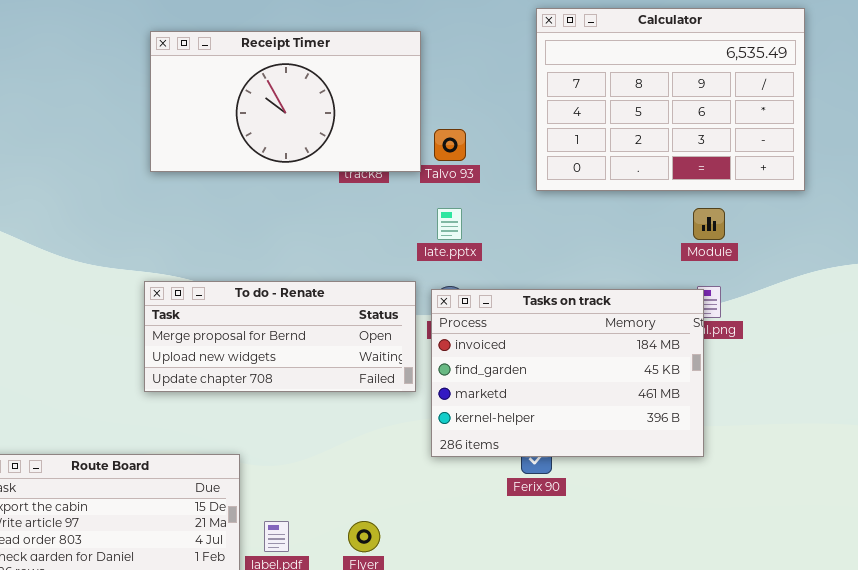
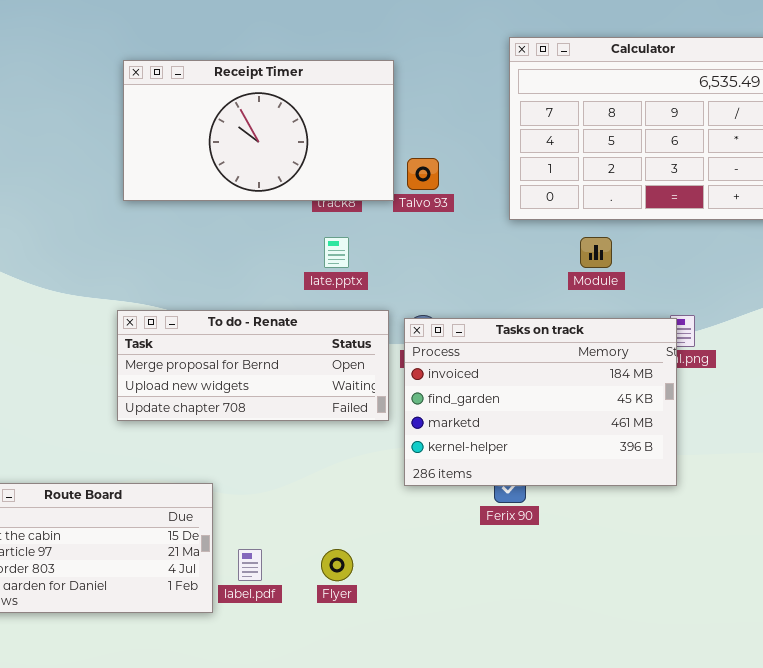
late.pptx: [437,208,462,240] -> [324,237,349,268], moved
Module: [693,208,725,240] -> [580,237,612,268], moved

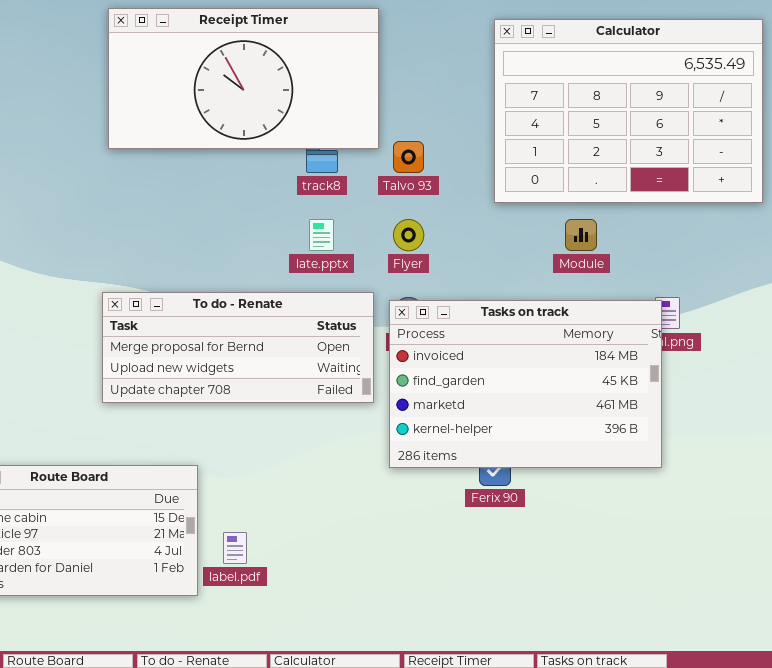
Receipt Timer: [123,60,394,201] -> [108,8,379,149], moved
Flyer: [321,549,353,581] -> [393,219,424,251], moved

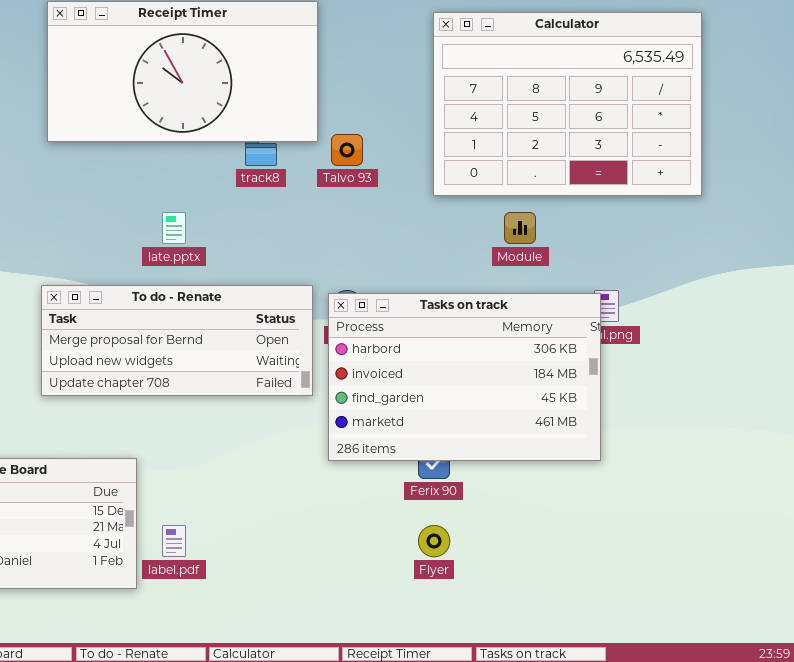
late.pptx: [309,219,334,251] -> [162,212,186,244], moved
Flyer: [393,219,424,251] -> [418,525,450,557], moved
Tasks on track: [389,300,662,468] -> [328,293,601,461], scrolled up 1 row

